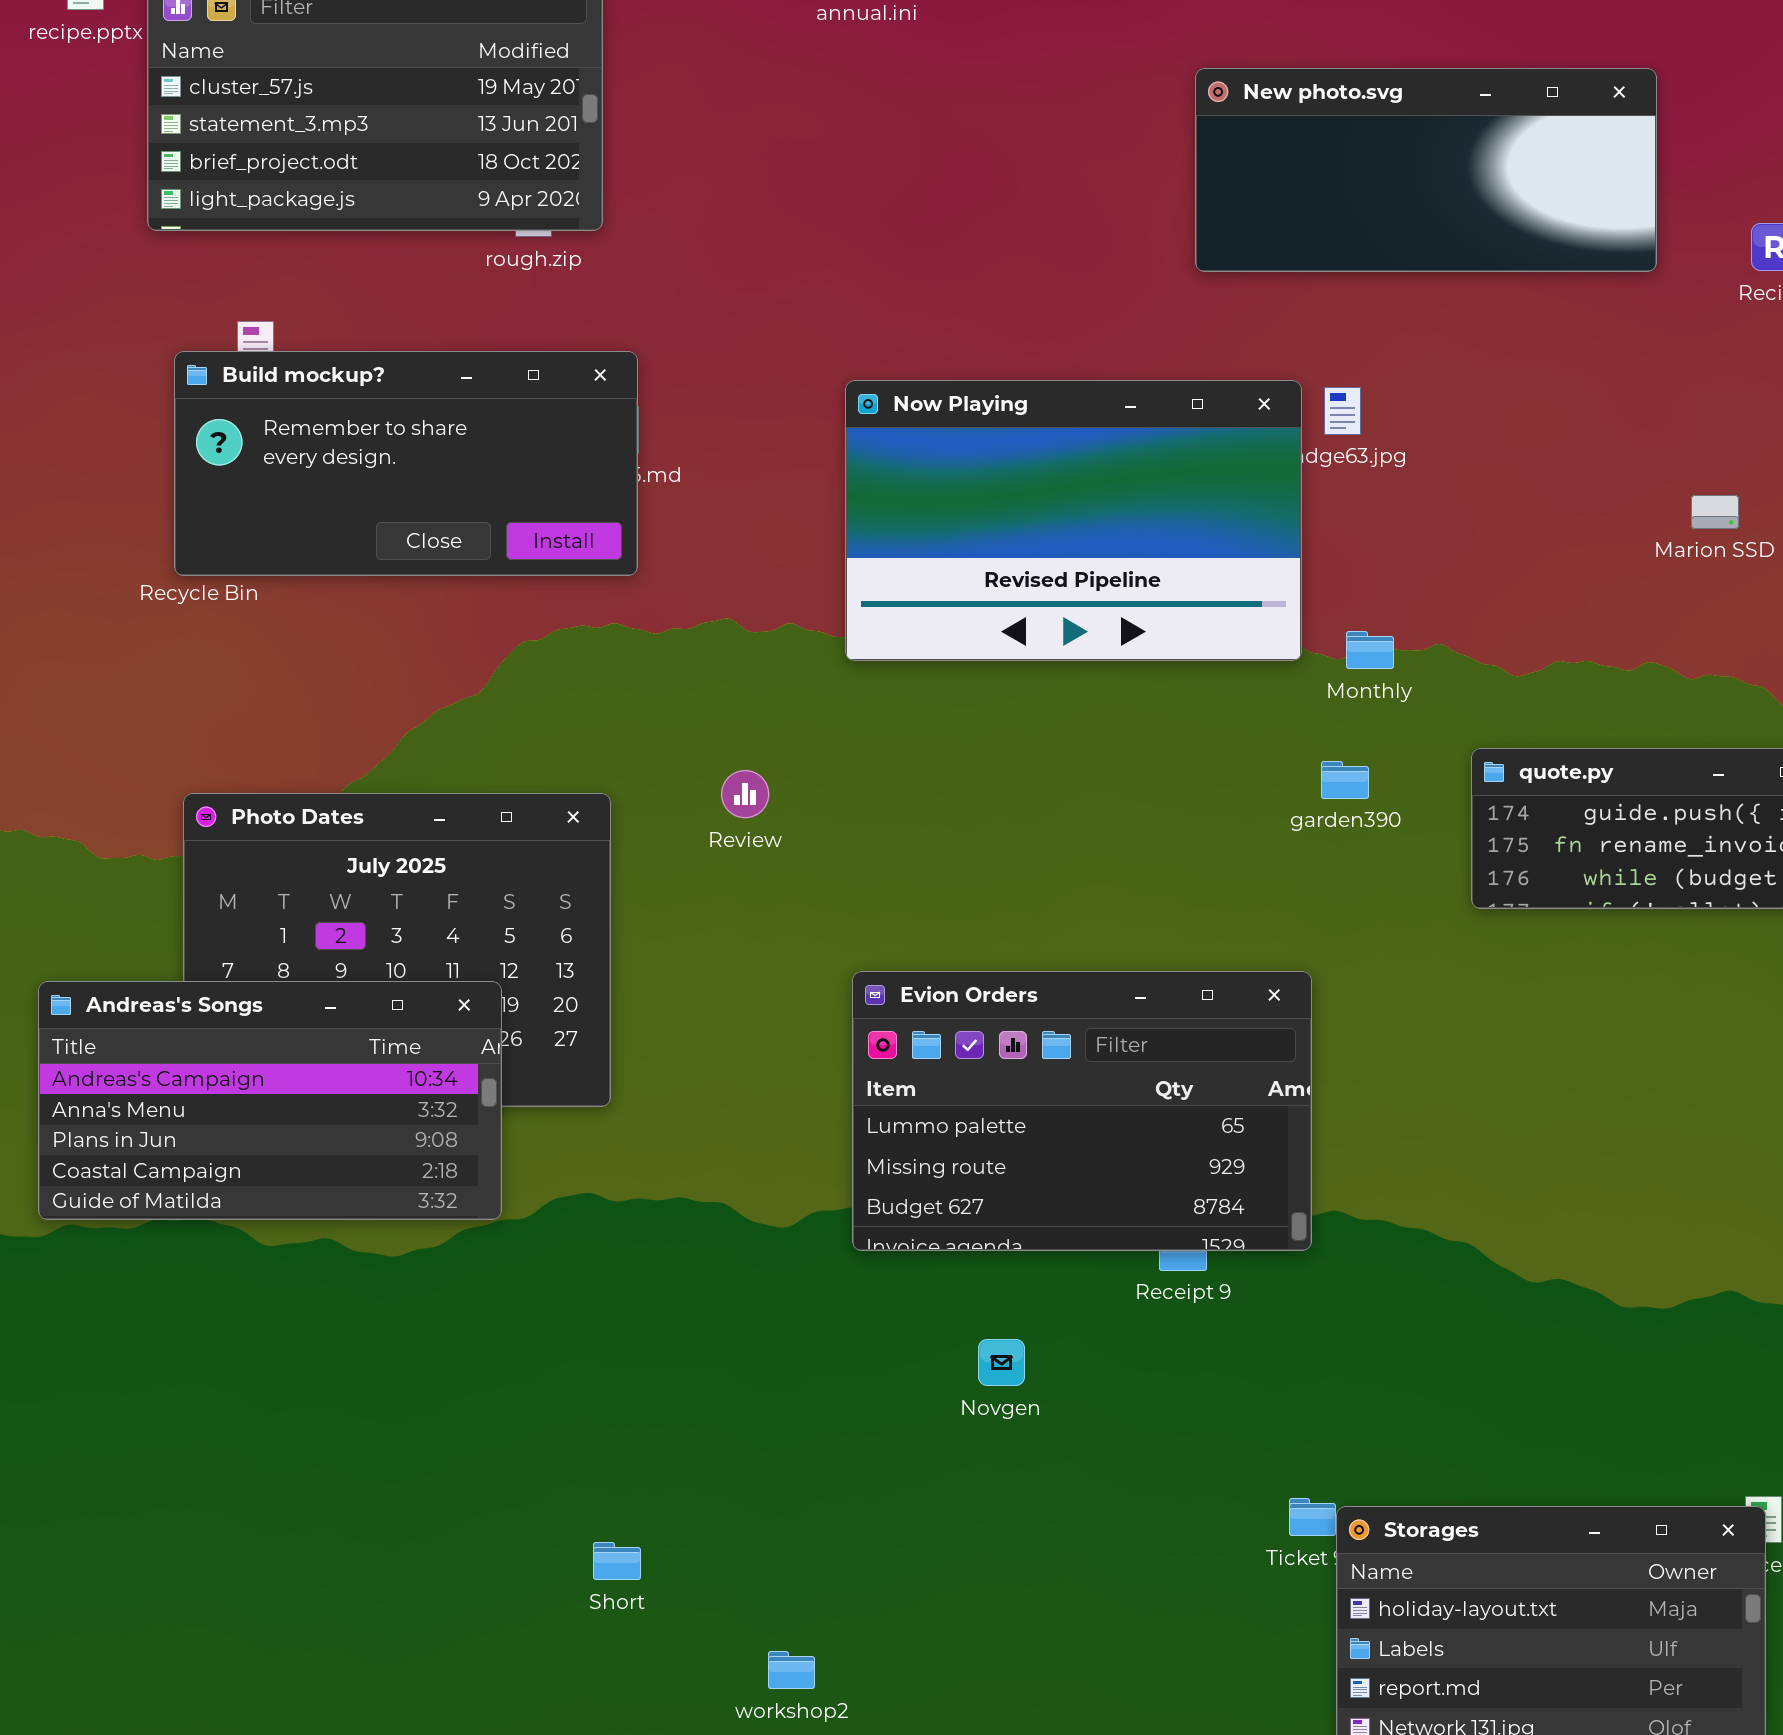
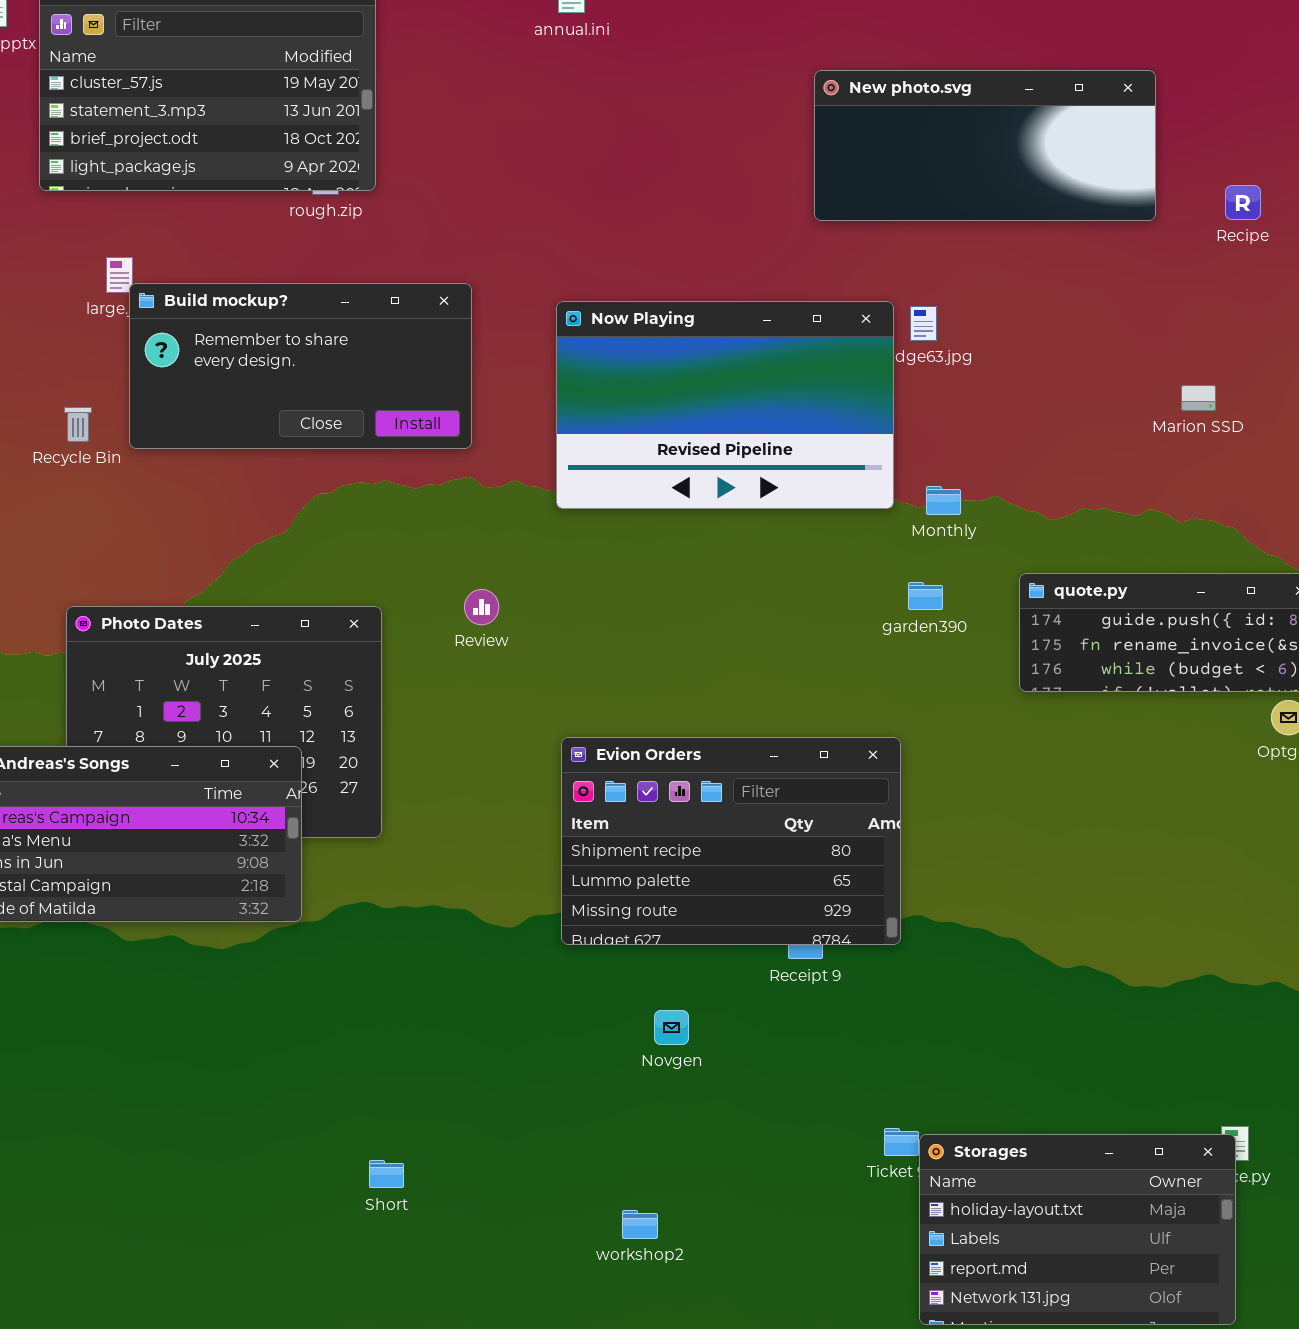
Build mockup?: [174,351,638,576] -> [129,283,472,449], moved
Evion Orders: [852,971,1312,1251] -> [561,737,901,945], scrolled up 1 row
workshop2: [768,1651,815,1689] -> [622,1210,658,1239], moved

